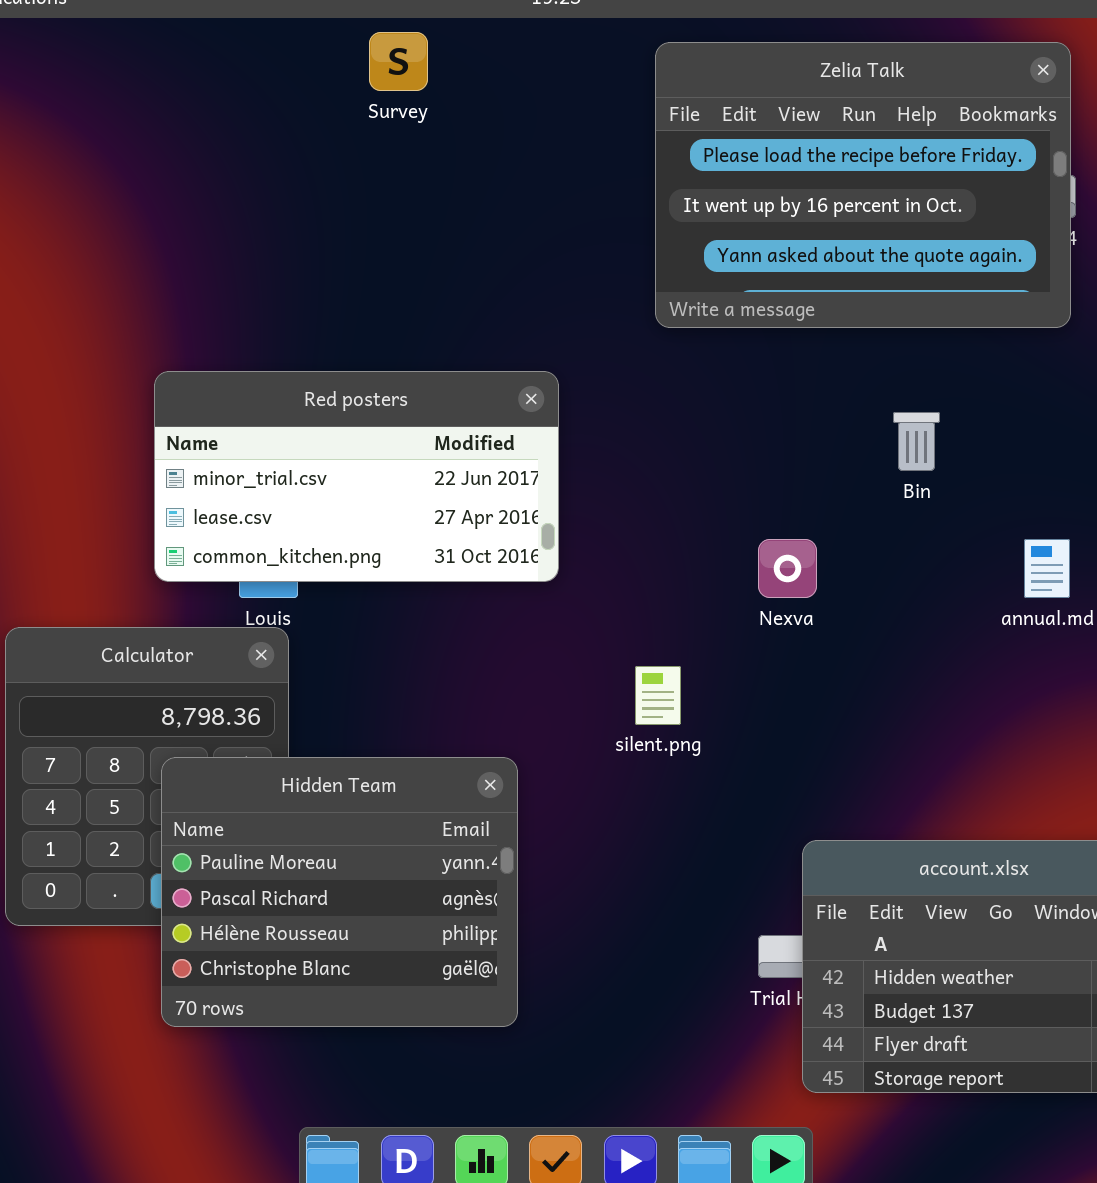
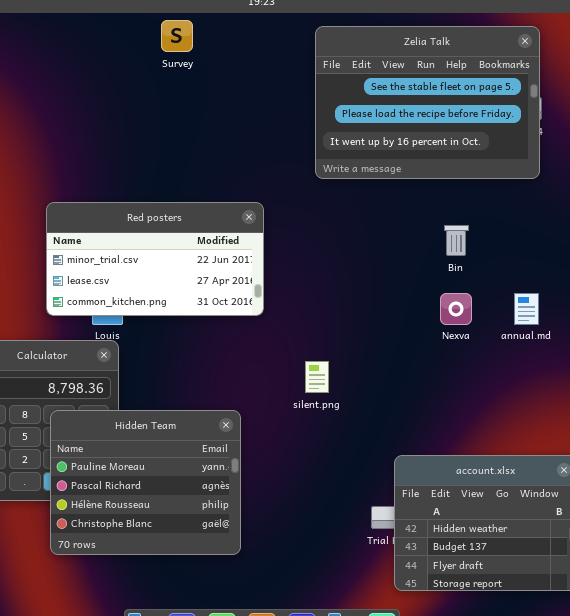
Zelia Talk: [655,42,1071,328] -> [315,26,540,179], scrolled up 1 row
Nexva: [758,539,817,598] -> [440,293,472,325], moved

